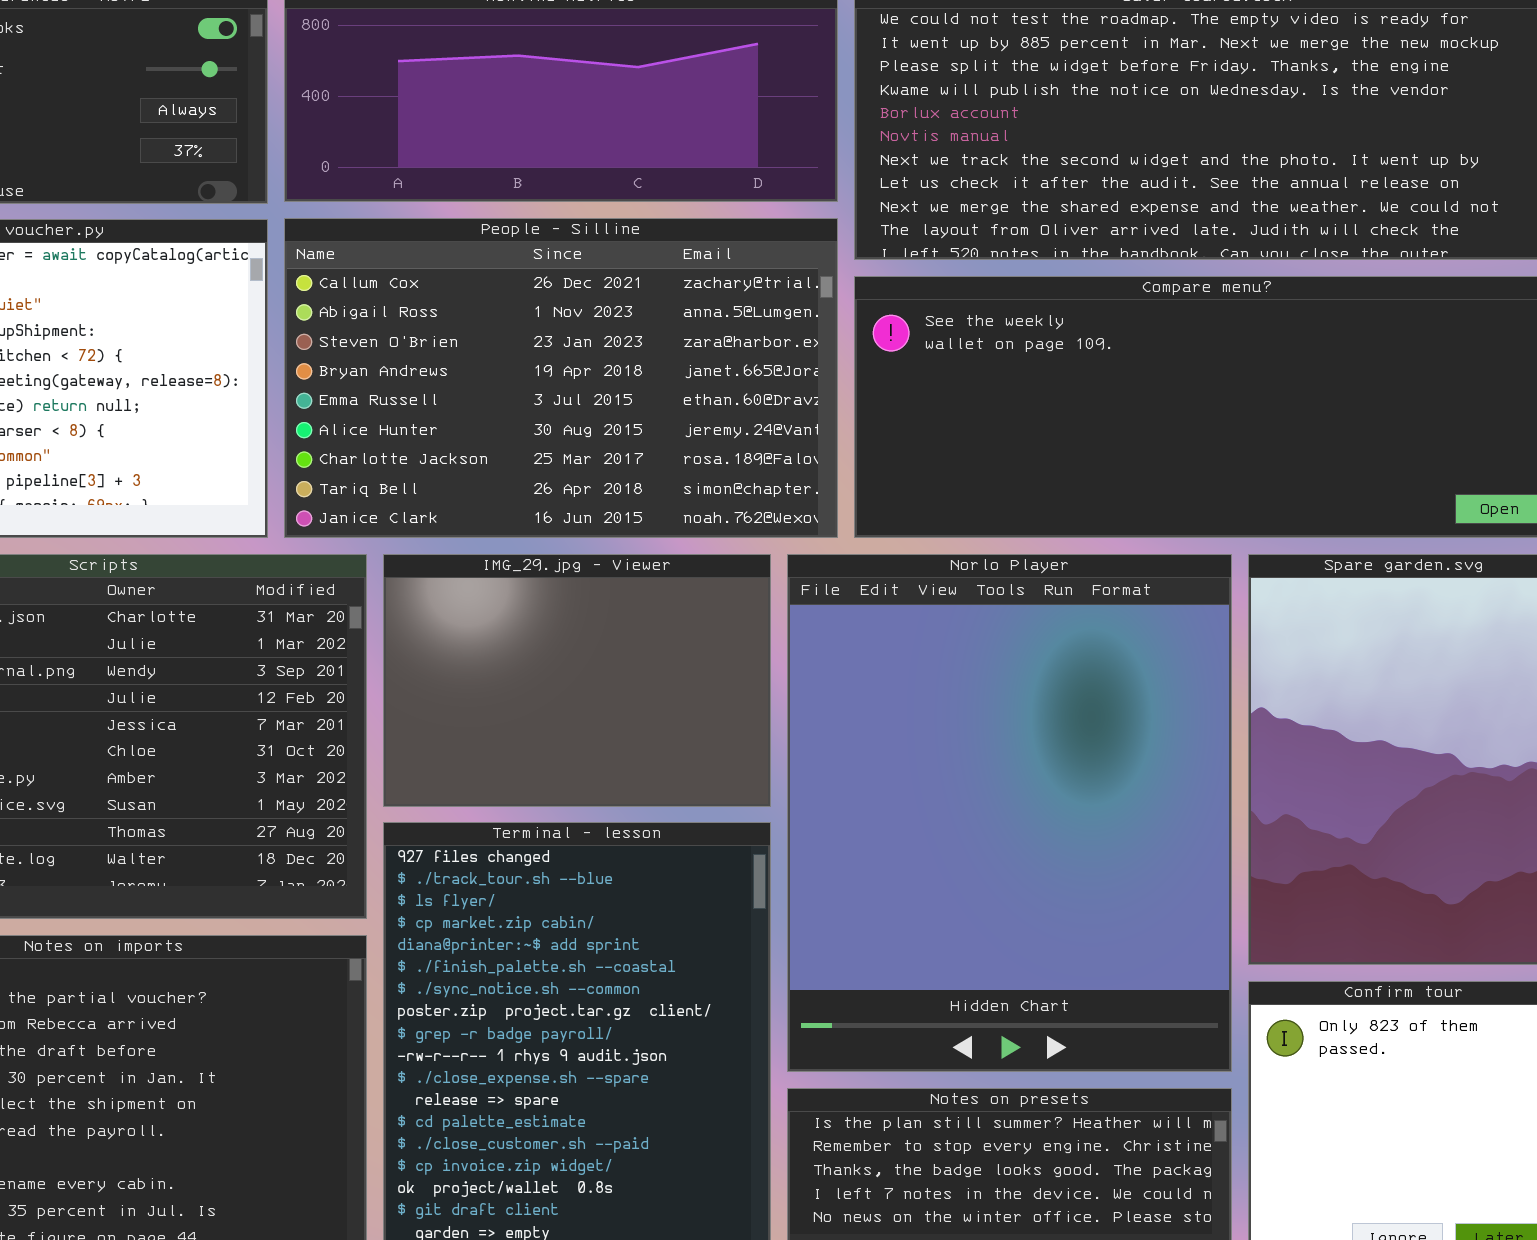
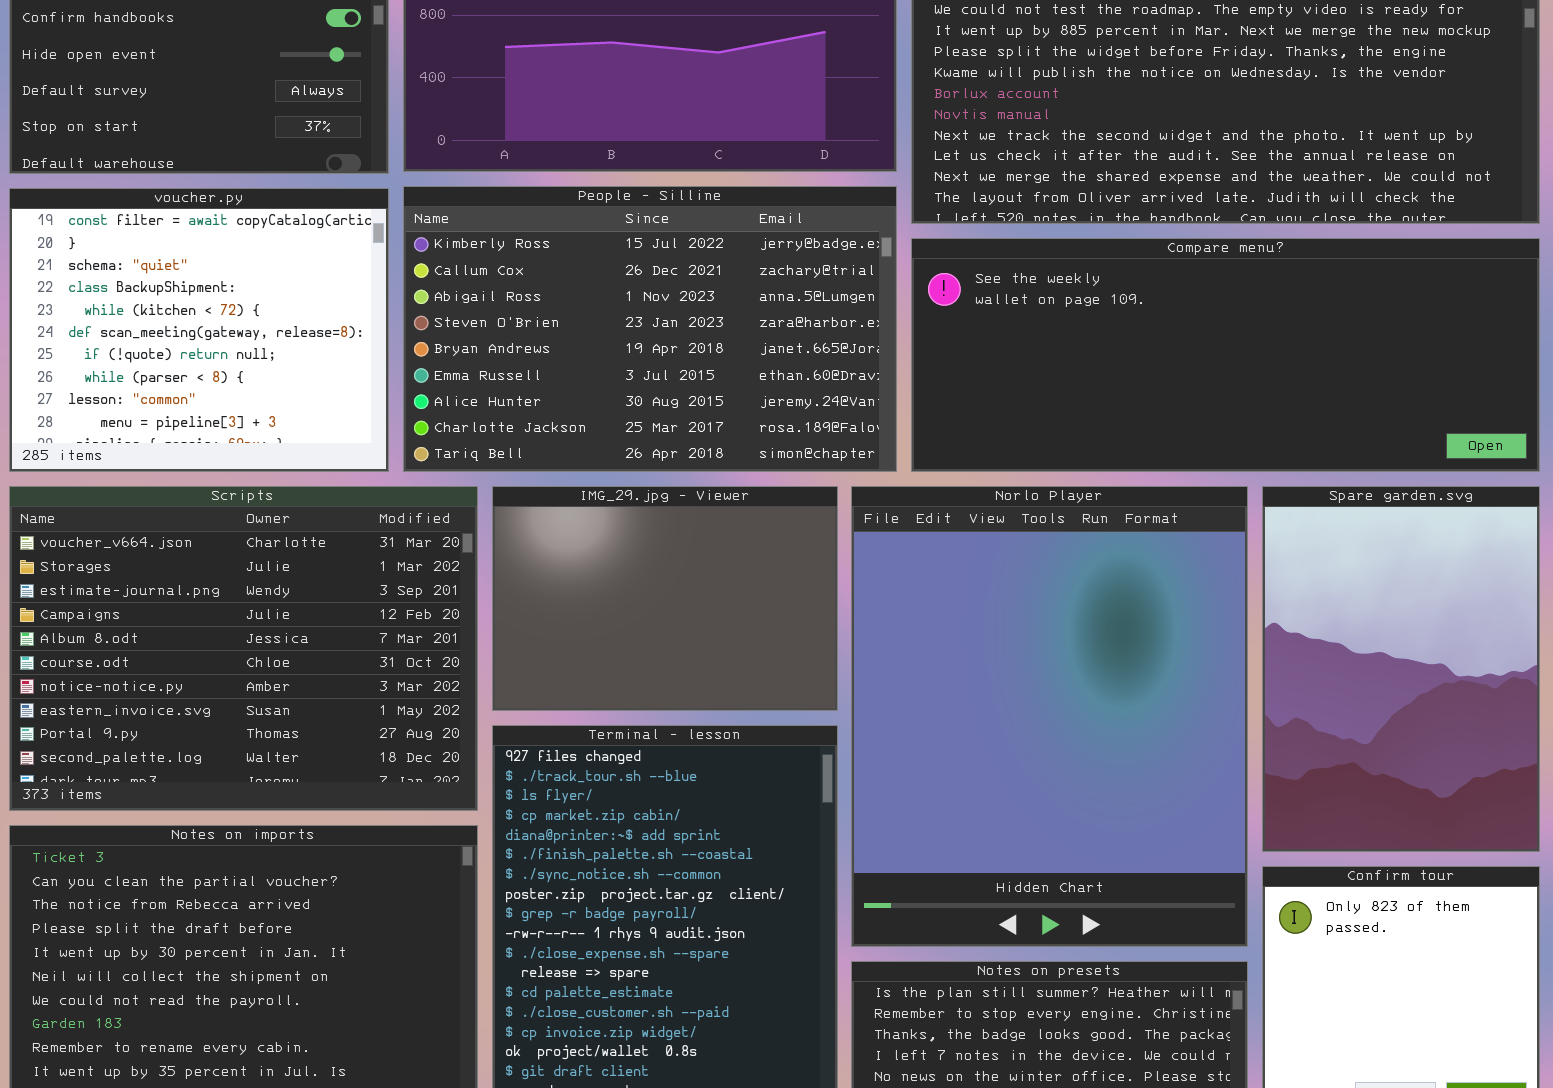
People - Silline: [284,218,838,538] -> [403,186,897,472], scrolled up 1 row

